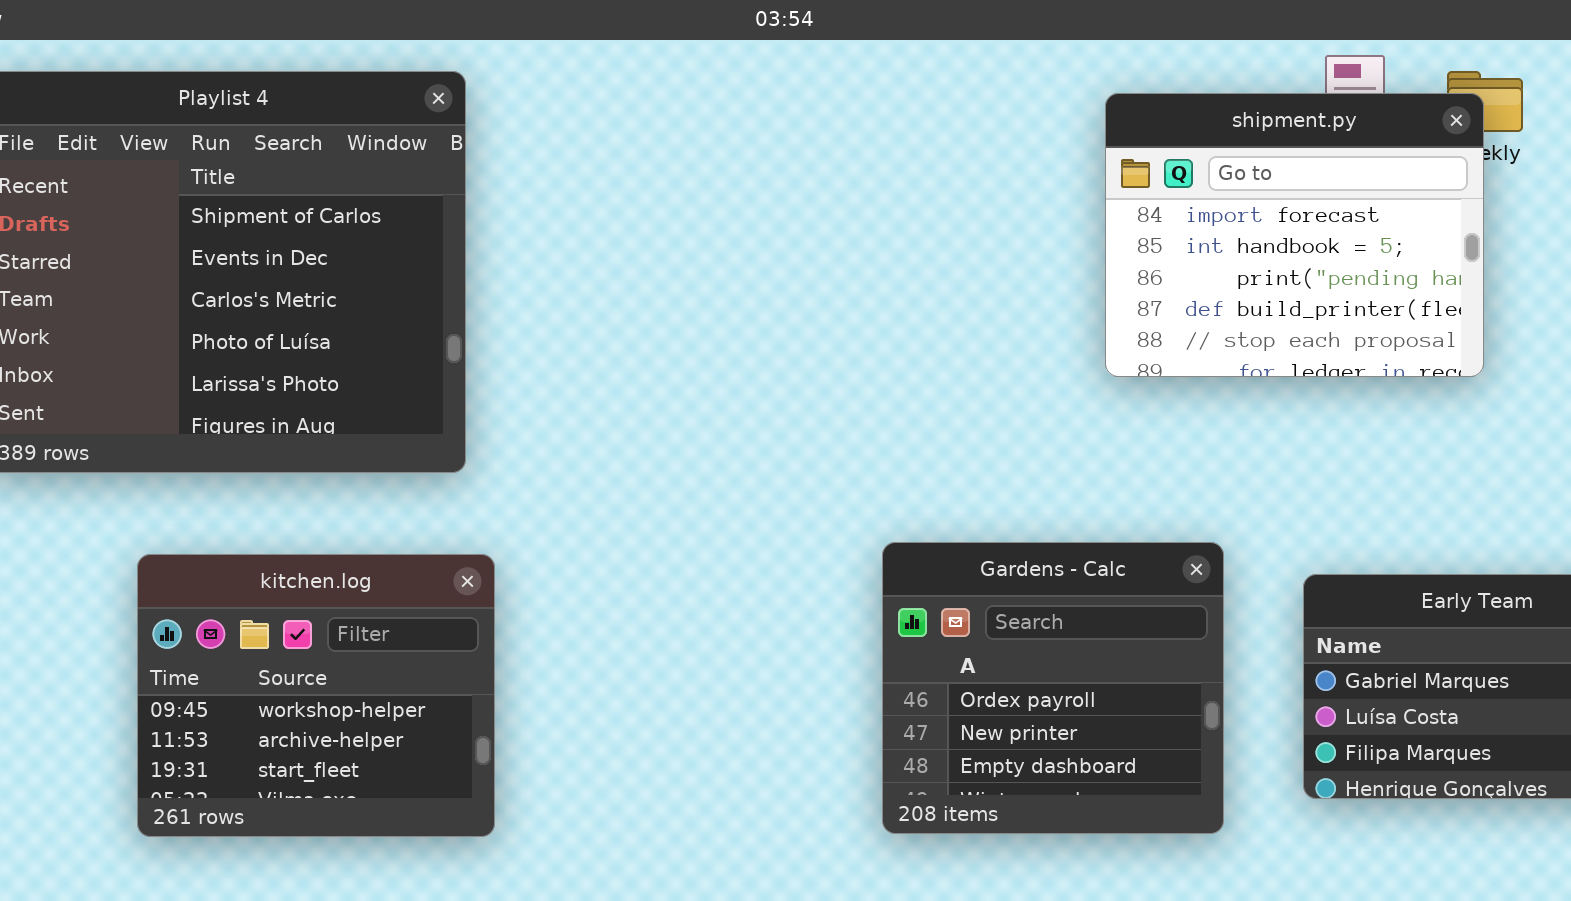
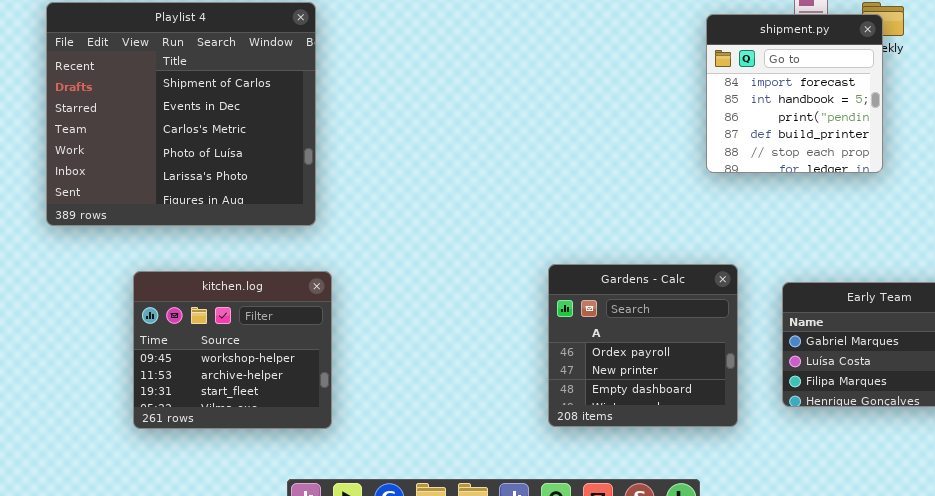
shipment.py: [1105,93,1484,377] -> [706,14,883,173], resized

